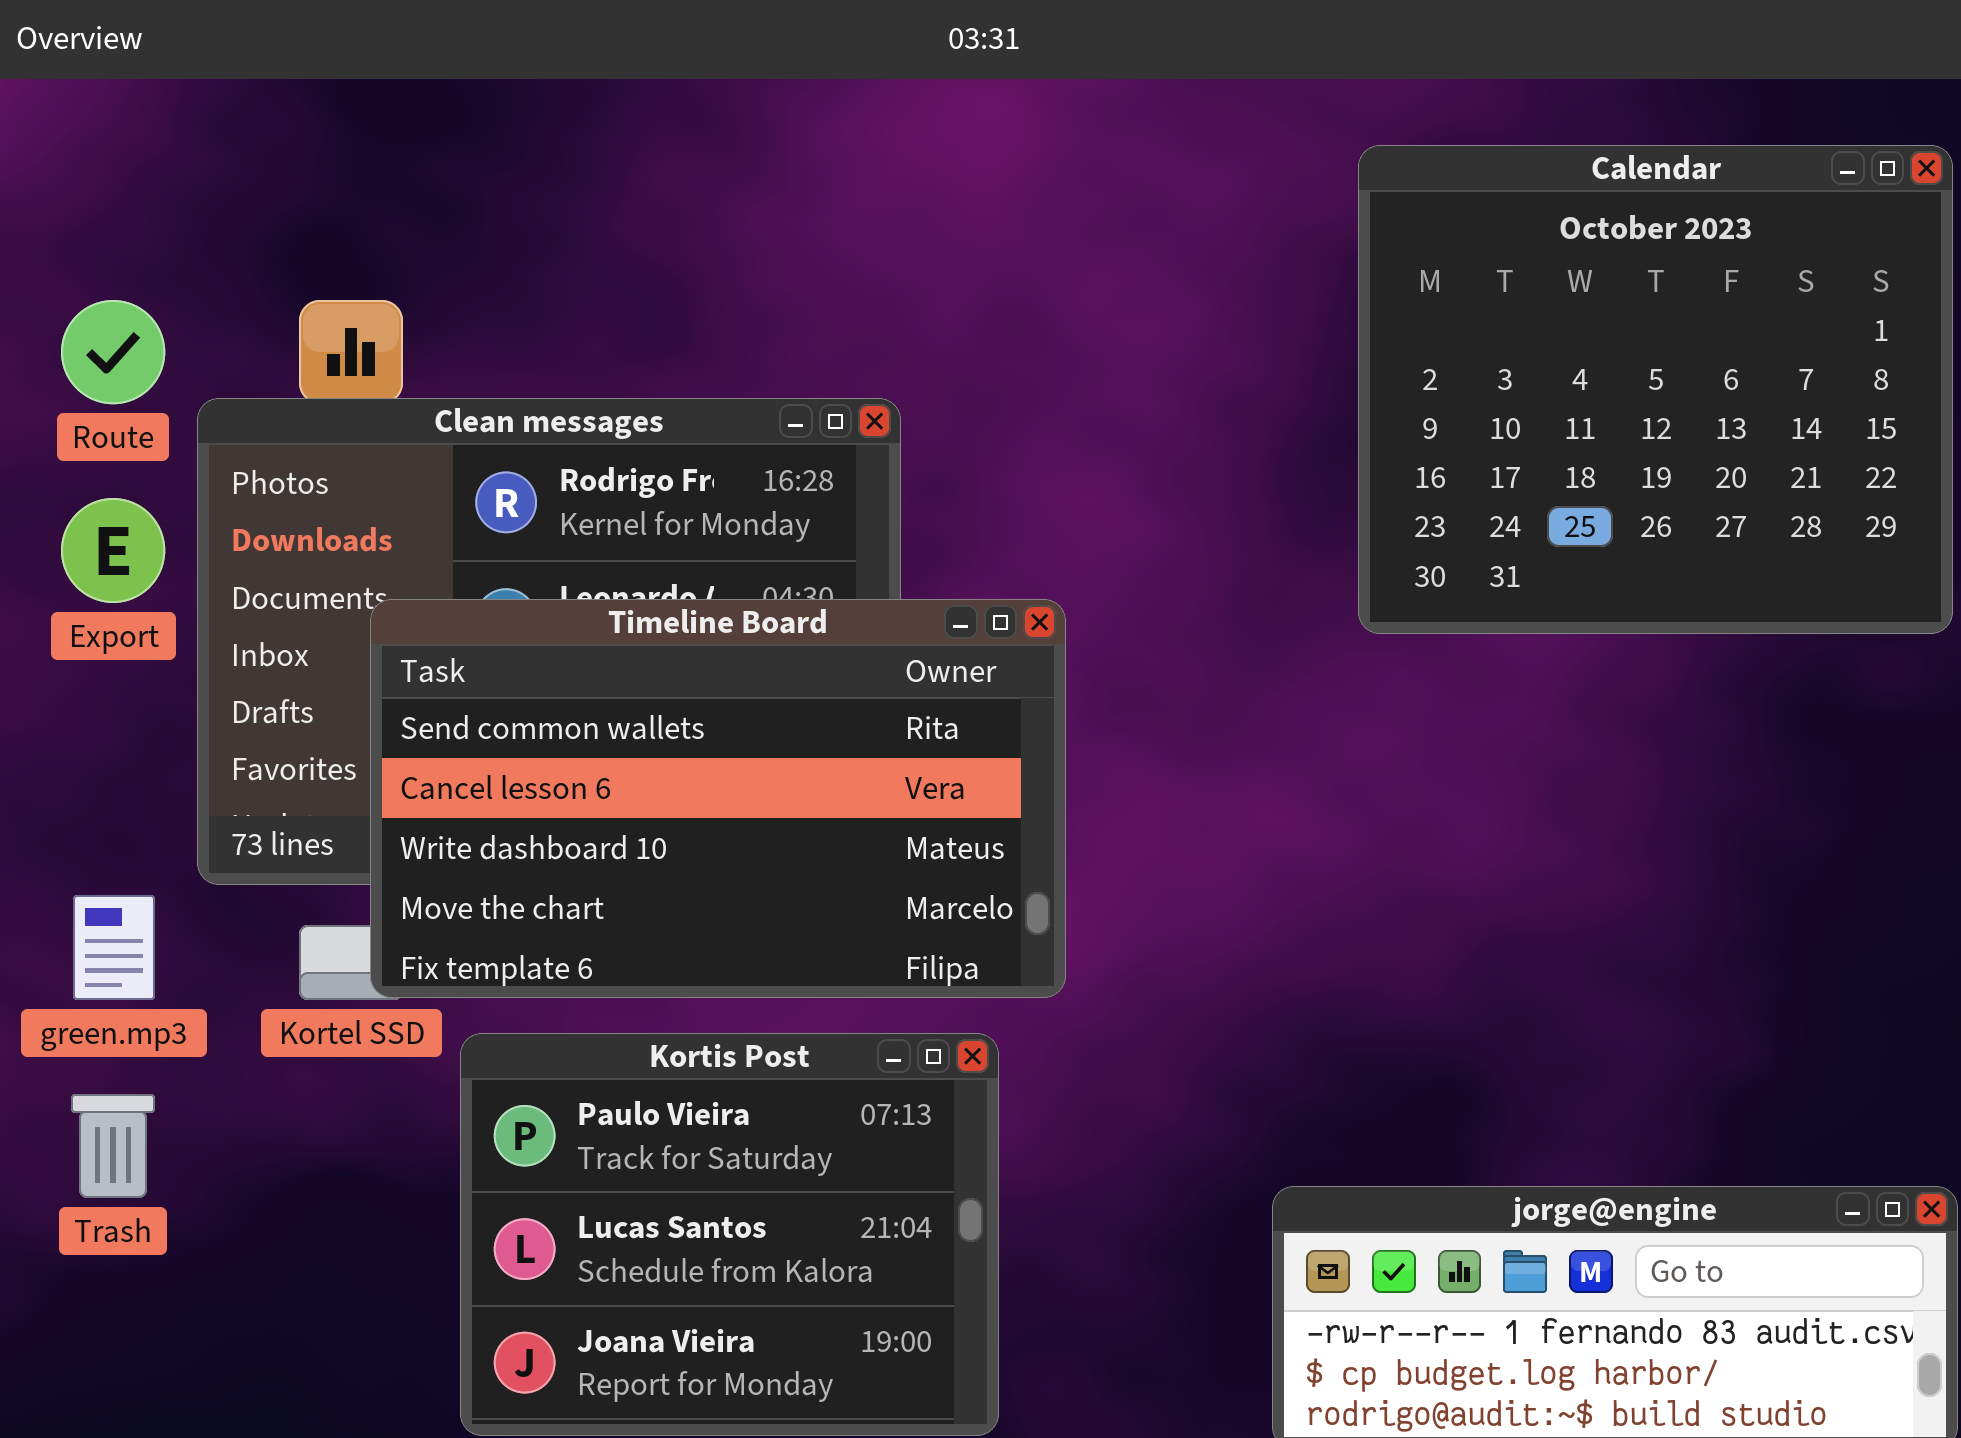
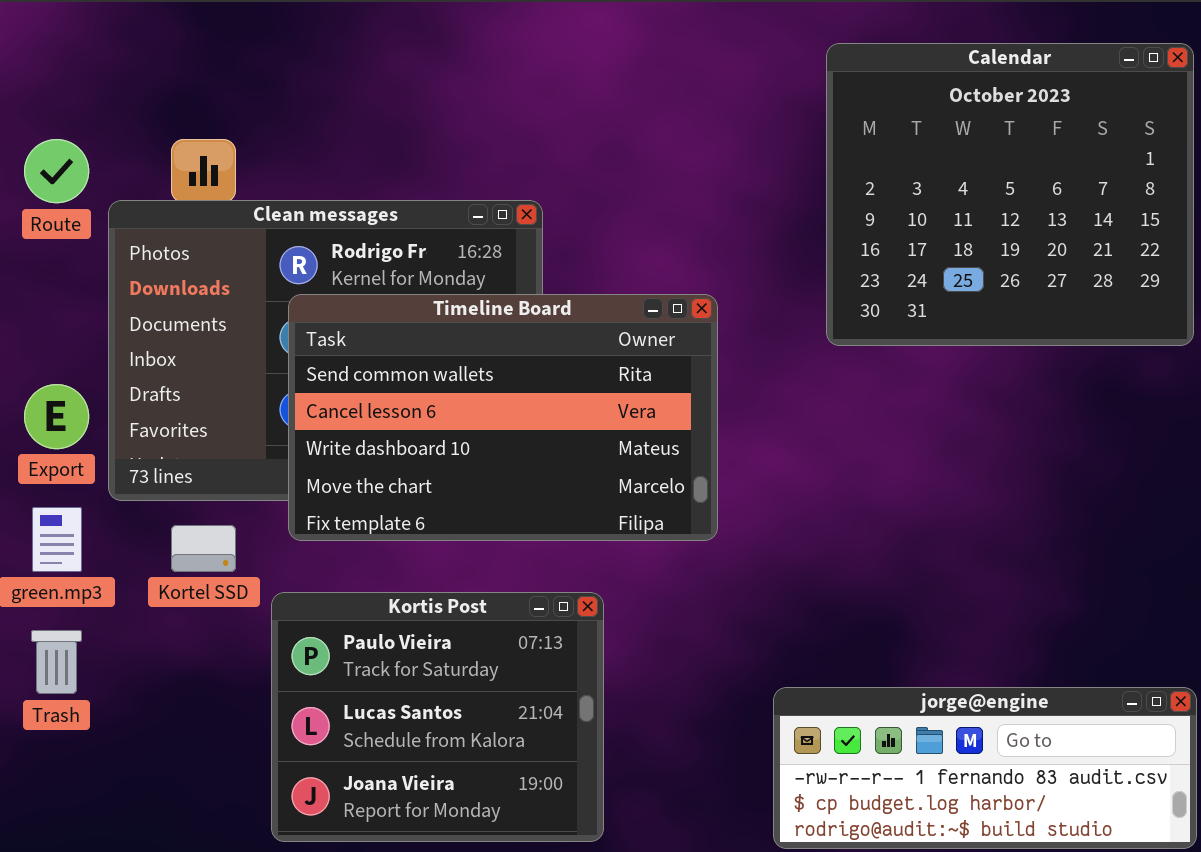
Export: [61,498,165,603] -> [24,384,89,449], moved
Timeline Board: [370,599,1066,998] -> [288,294,718,541], moved

